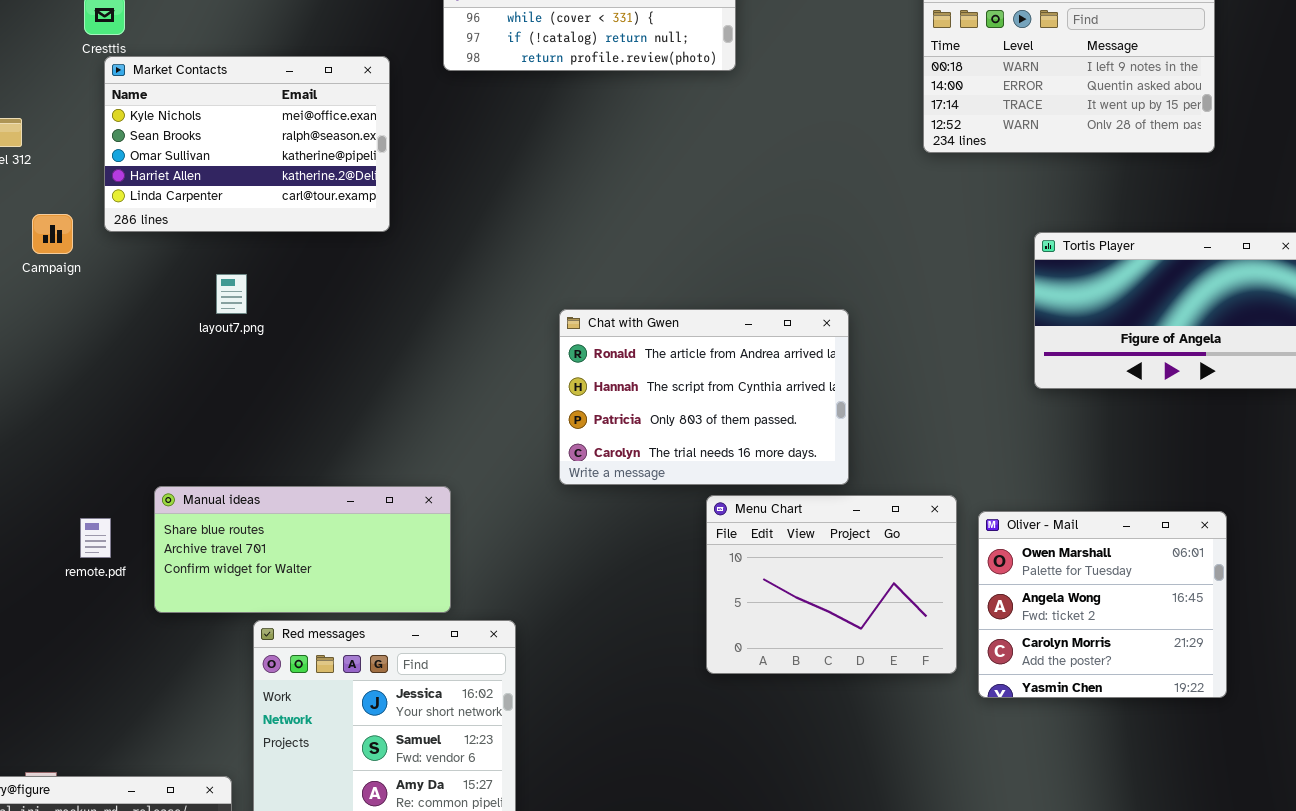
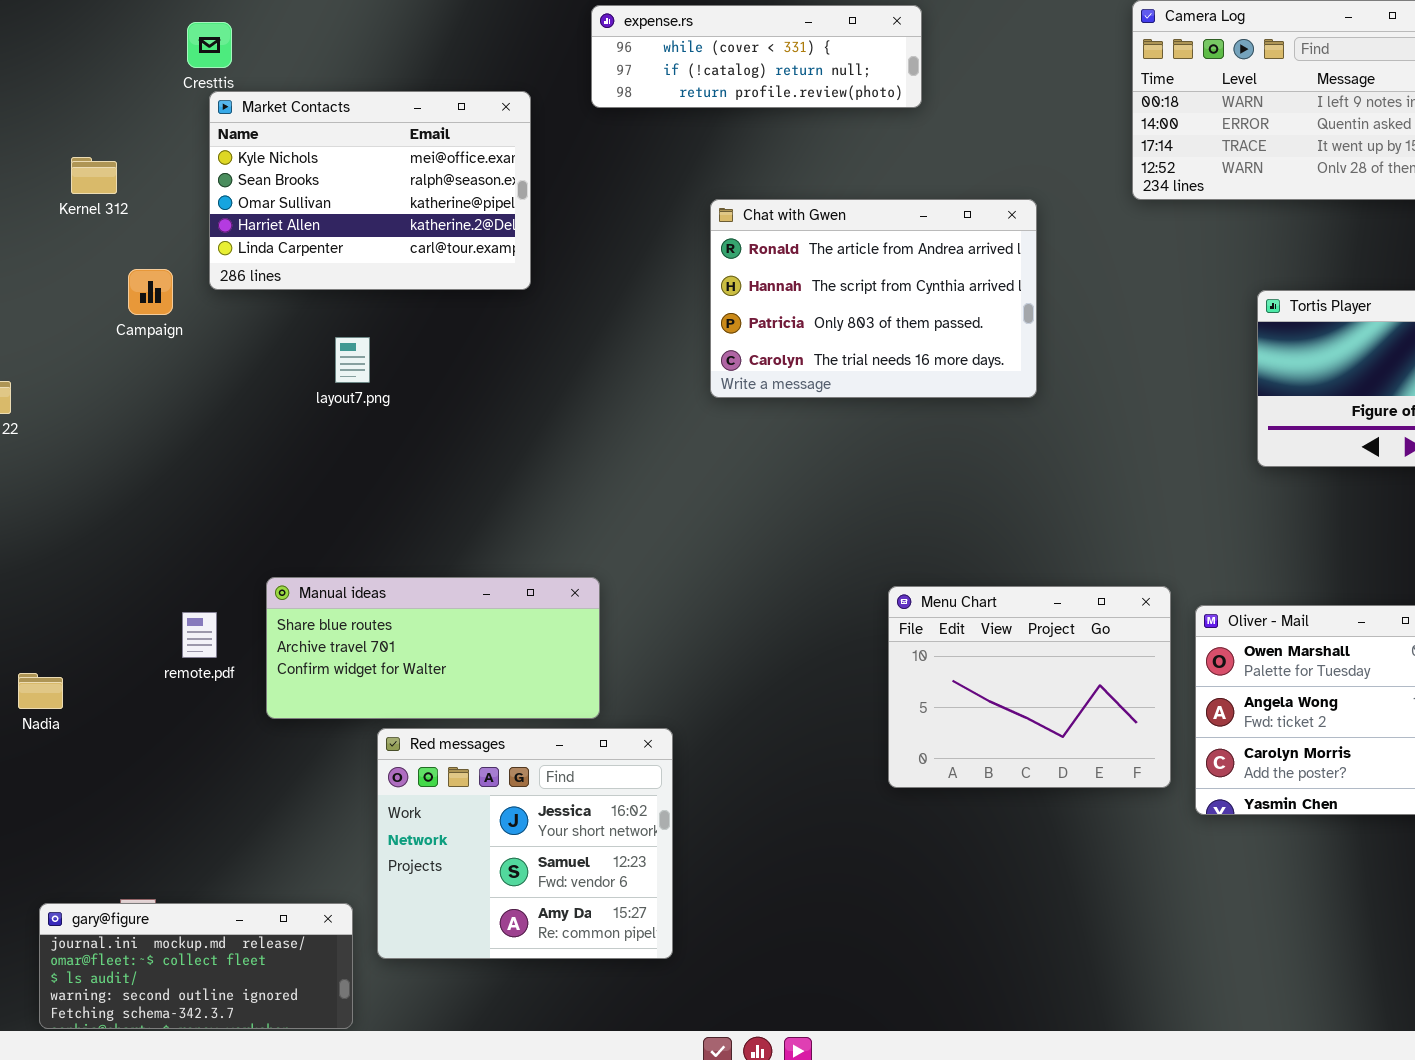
Chat with Gwen: [559,309,849,485] -> [710,199,1037,398], moved

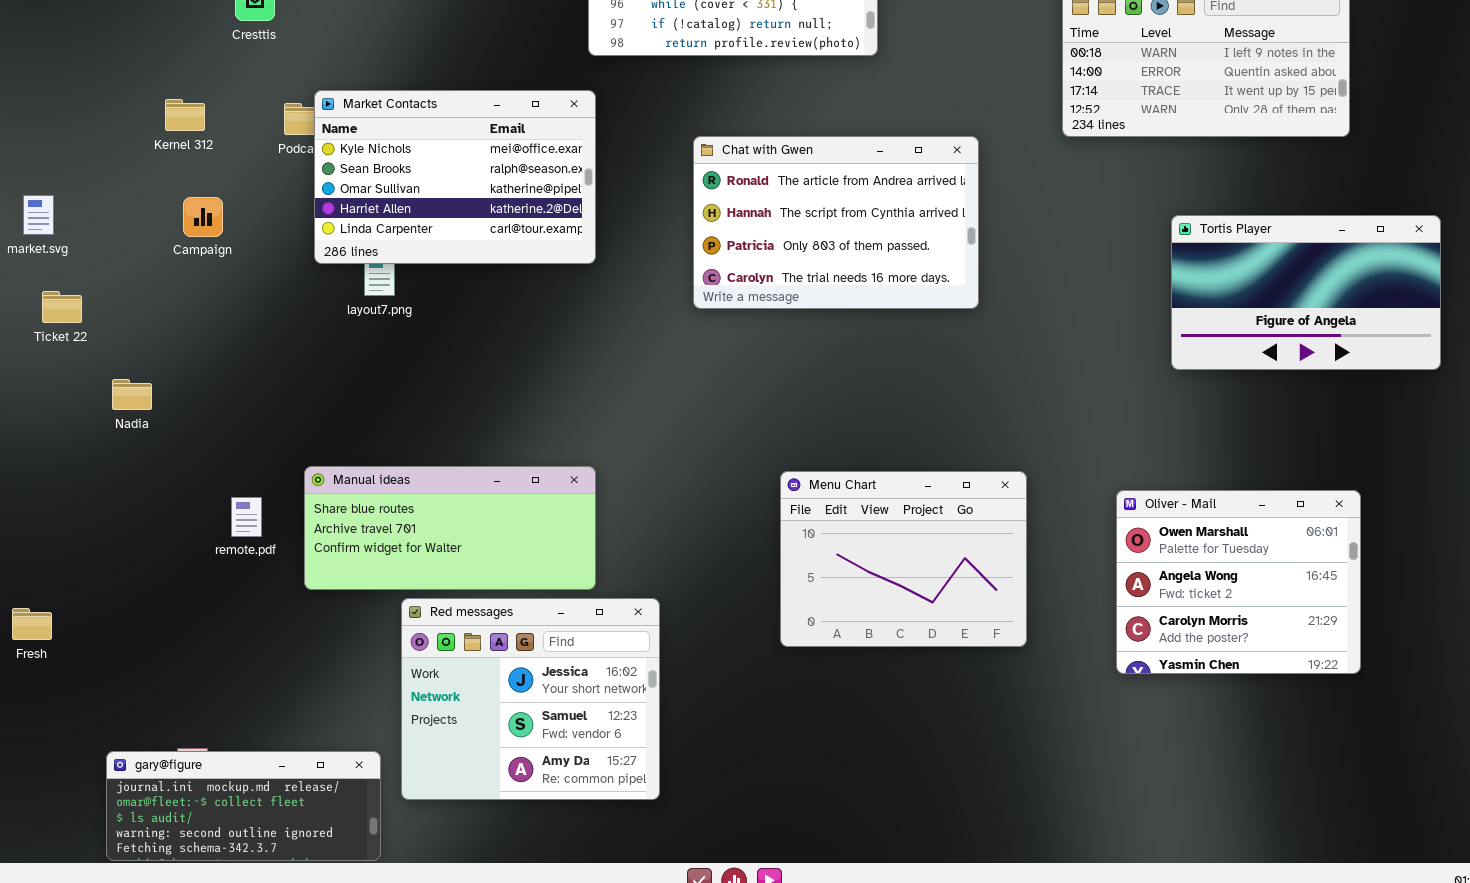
Market Contacts: [209,91,531,290] -> [314,90,596,264], moved
Kernel 312: [71,157,117,194] -> [165,99,205,131], moved
Menu Chart: [888,586,1171,788] -> [780,471,1027,647], moved
Nadia: [18,673,63,709] -> [112,379,152,410], moved

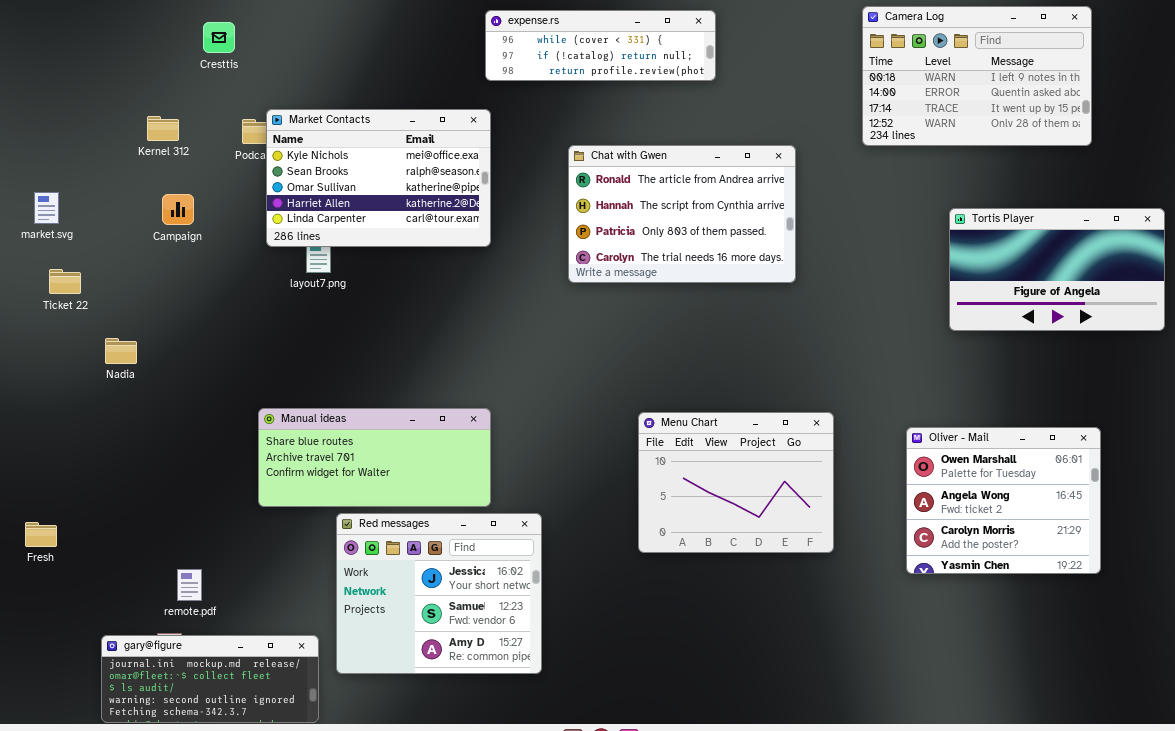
remote.pdf: [231,497,262,537] -> [177,569,202,601], moved

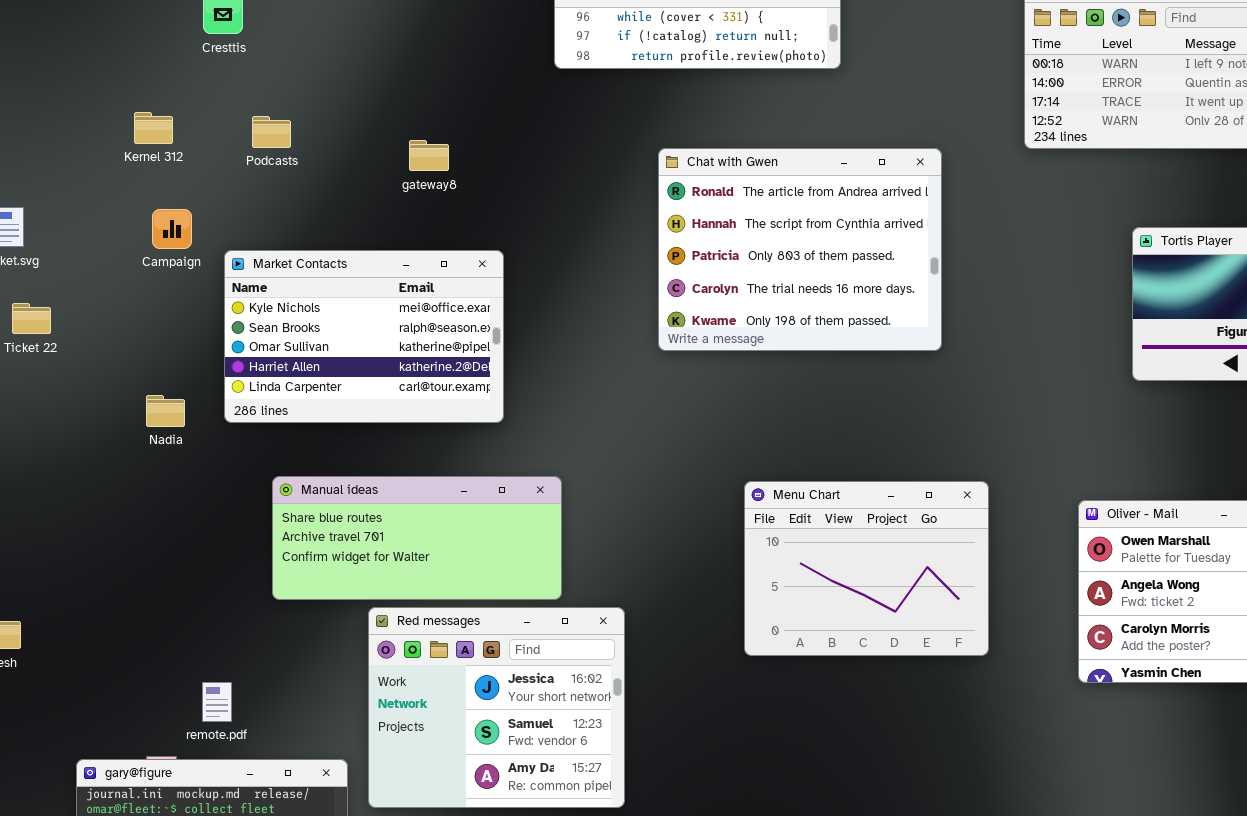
Market Contacts: [266,109,491,247] -> [224,250,504,423], moved
Chat with Gwen: [568,145,796,283] -> [658,148,942,351], resized
Nadia: [105,338,137,364] -> [146,395,185,427], moved
remote.pdf: [177,569,202,601] -> [202,682,232,722], moved

